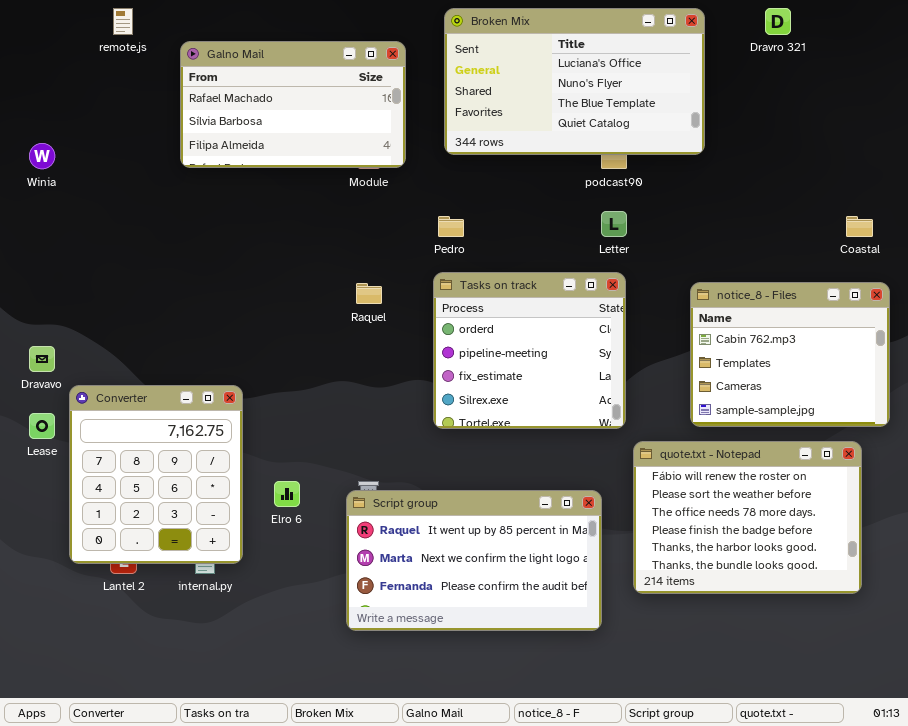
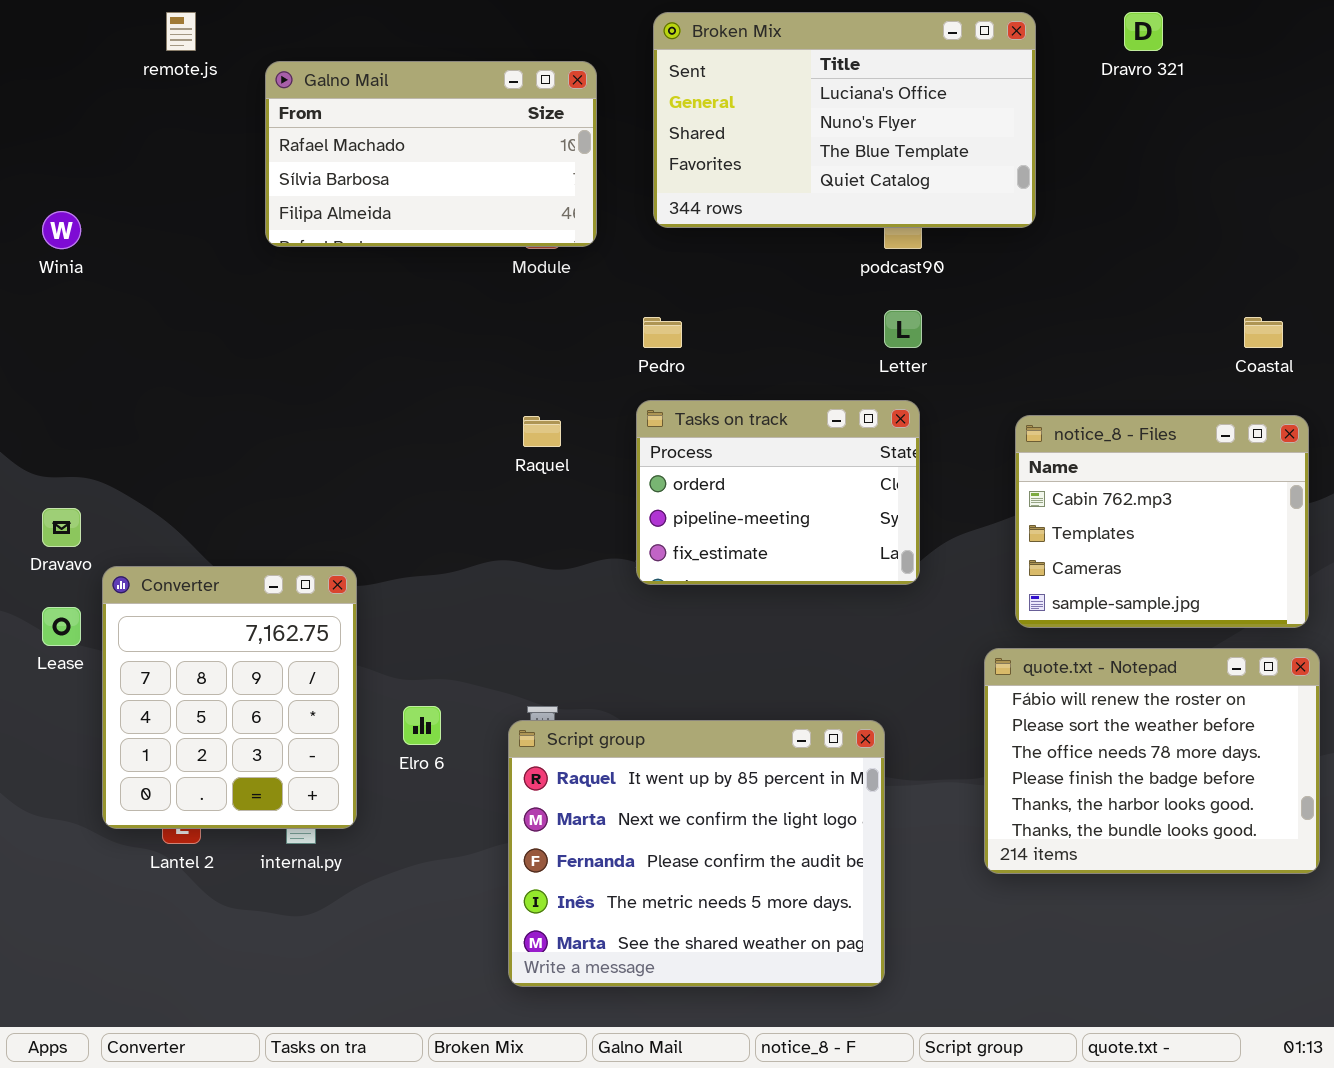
Tasks on track: [433,272,626,429] -> [636,400,920,585], resized
quote.txt - Notepad: [633,441,862,594] -> [984,648,1320,874], moved
Script group: [346,490,602,631] -> [508,720,885,987], resized

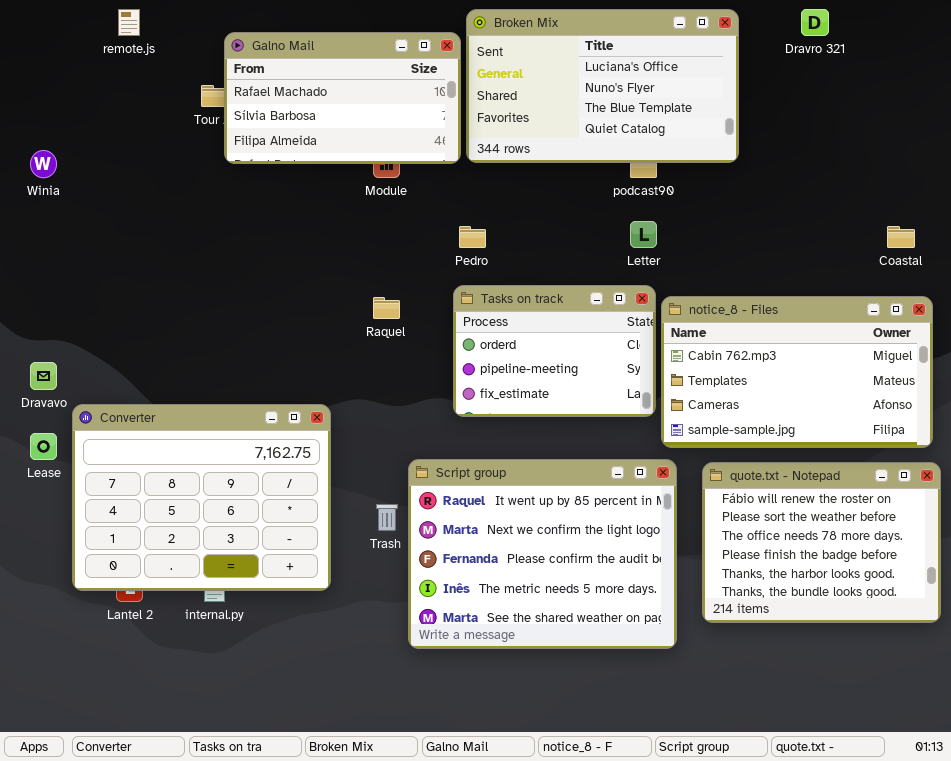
Galno Mail: [265,61,597,247] -> [224,32,461,164], moved
notice_8 - Files: [1015,415,1309,628] -> [661,296,933,448], resized
Converter: [102,566,357,829] -> [72,404,331,591], resized
Script group: [508,720,885,987] -> [408,459,677,649], moved

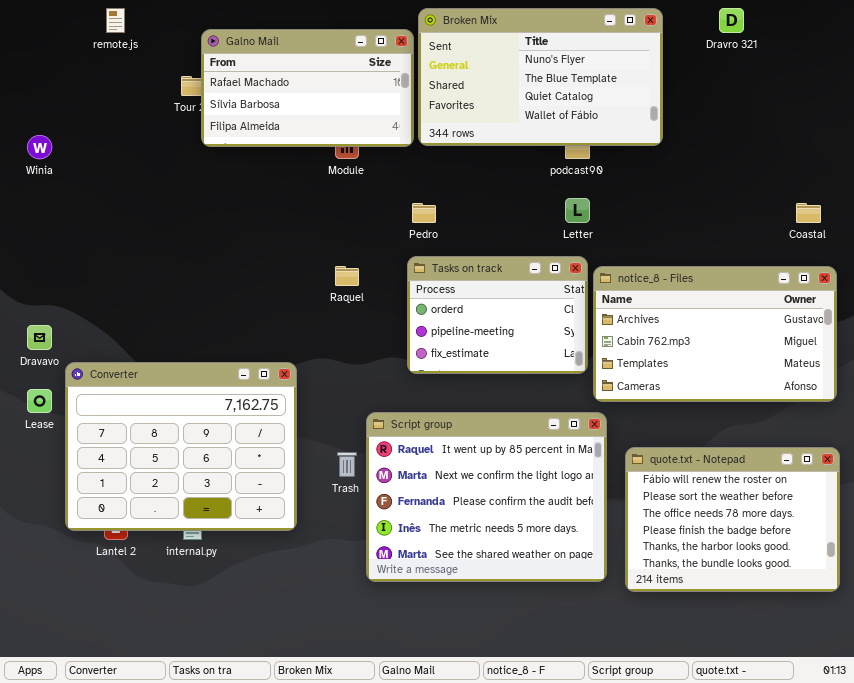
Broken Mix: [466,9,739,163] -> [418,8,663,146], scrolled down 1 row
notice_8 - Files: [661,296,933,448] -> [593,266,837,402], scrolled up 1 row
quote.txt - Notepad: [702,462,941,623] -> [625,447,840,592], moved

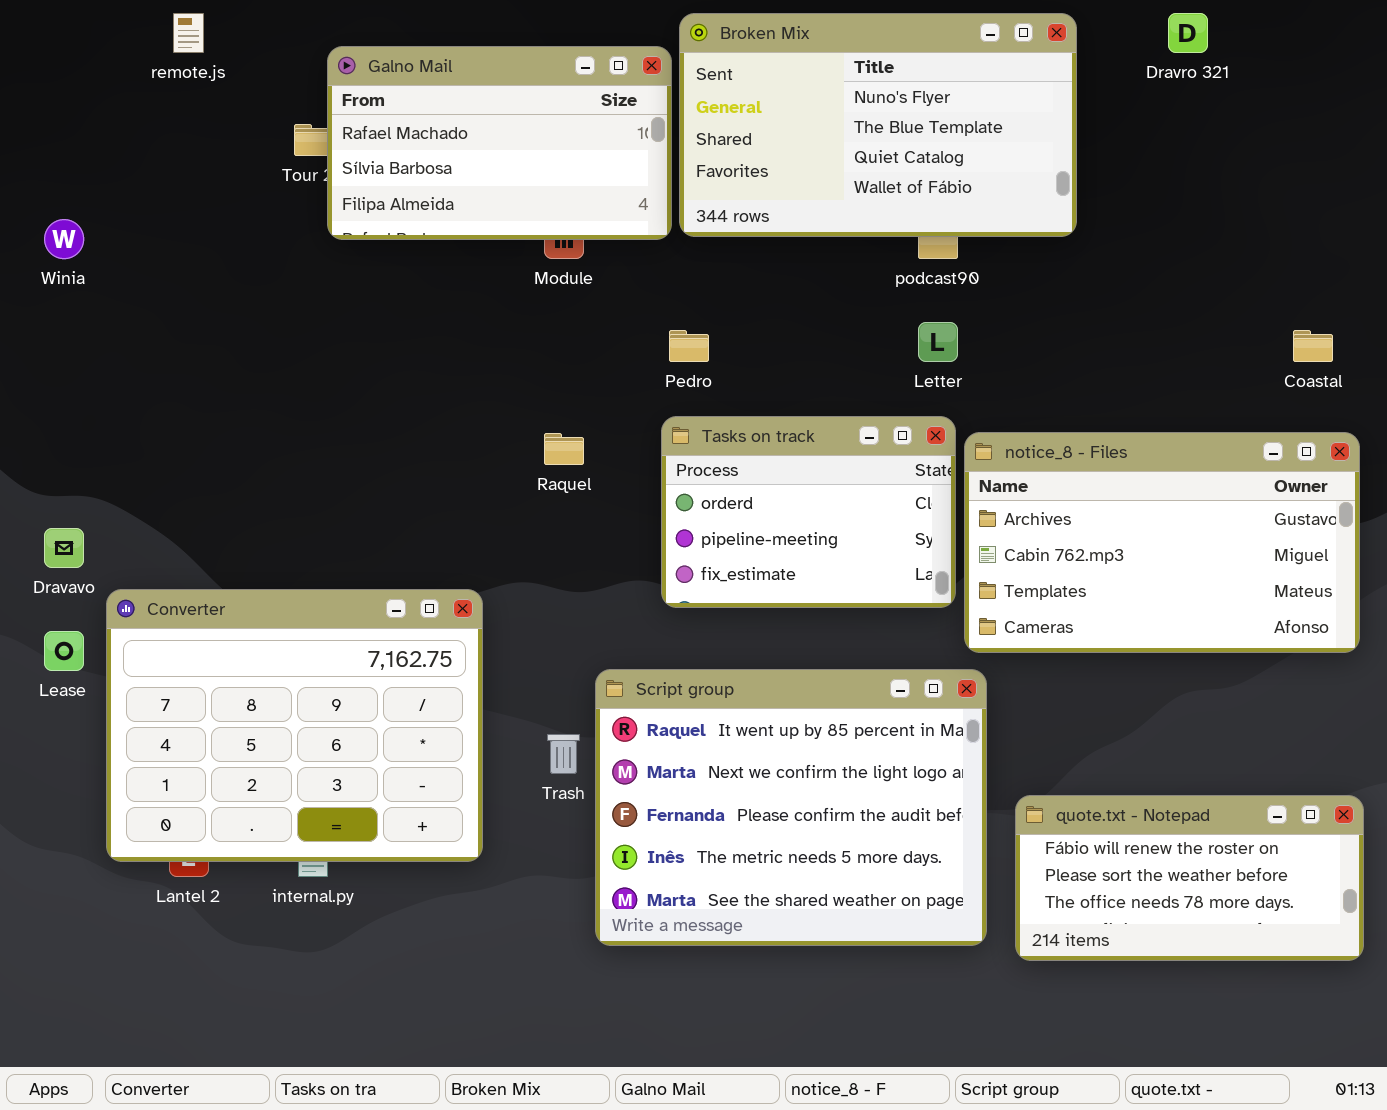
quote.txt - Notepad: [625,447,840,592] -> [1015,795,1364,961], resized

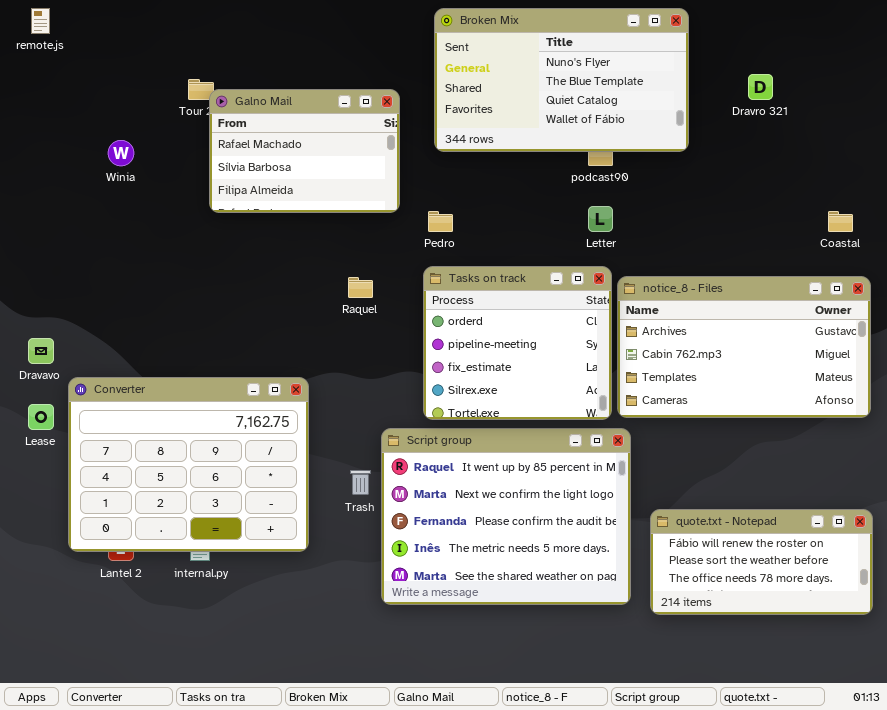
remote.js: [173,13,204,53] -> [31,8,50,34], moved
Dravro 321: [1168,13,1208,53] -> [748,74,773,100], moved
Galno Mail: [327,46,672,240] -> [209,89,400,213], moved, resized
Winia: [44,219,84,259] -> [108,140,134,166], moved
Tasks on track: [661,416,956,608] -> [423,266,612,420], resized

